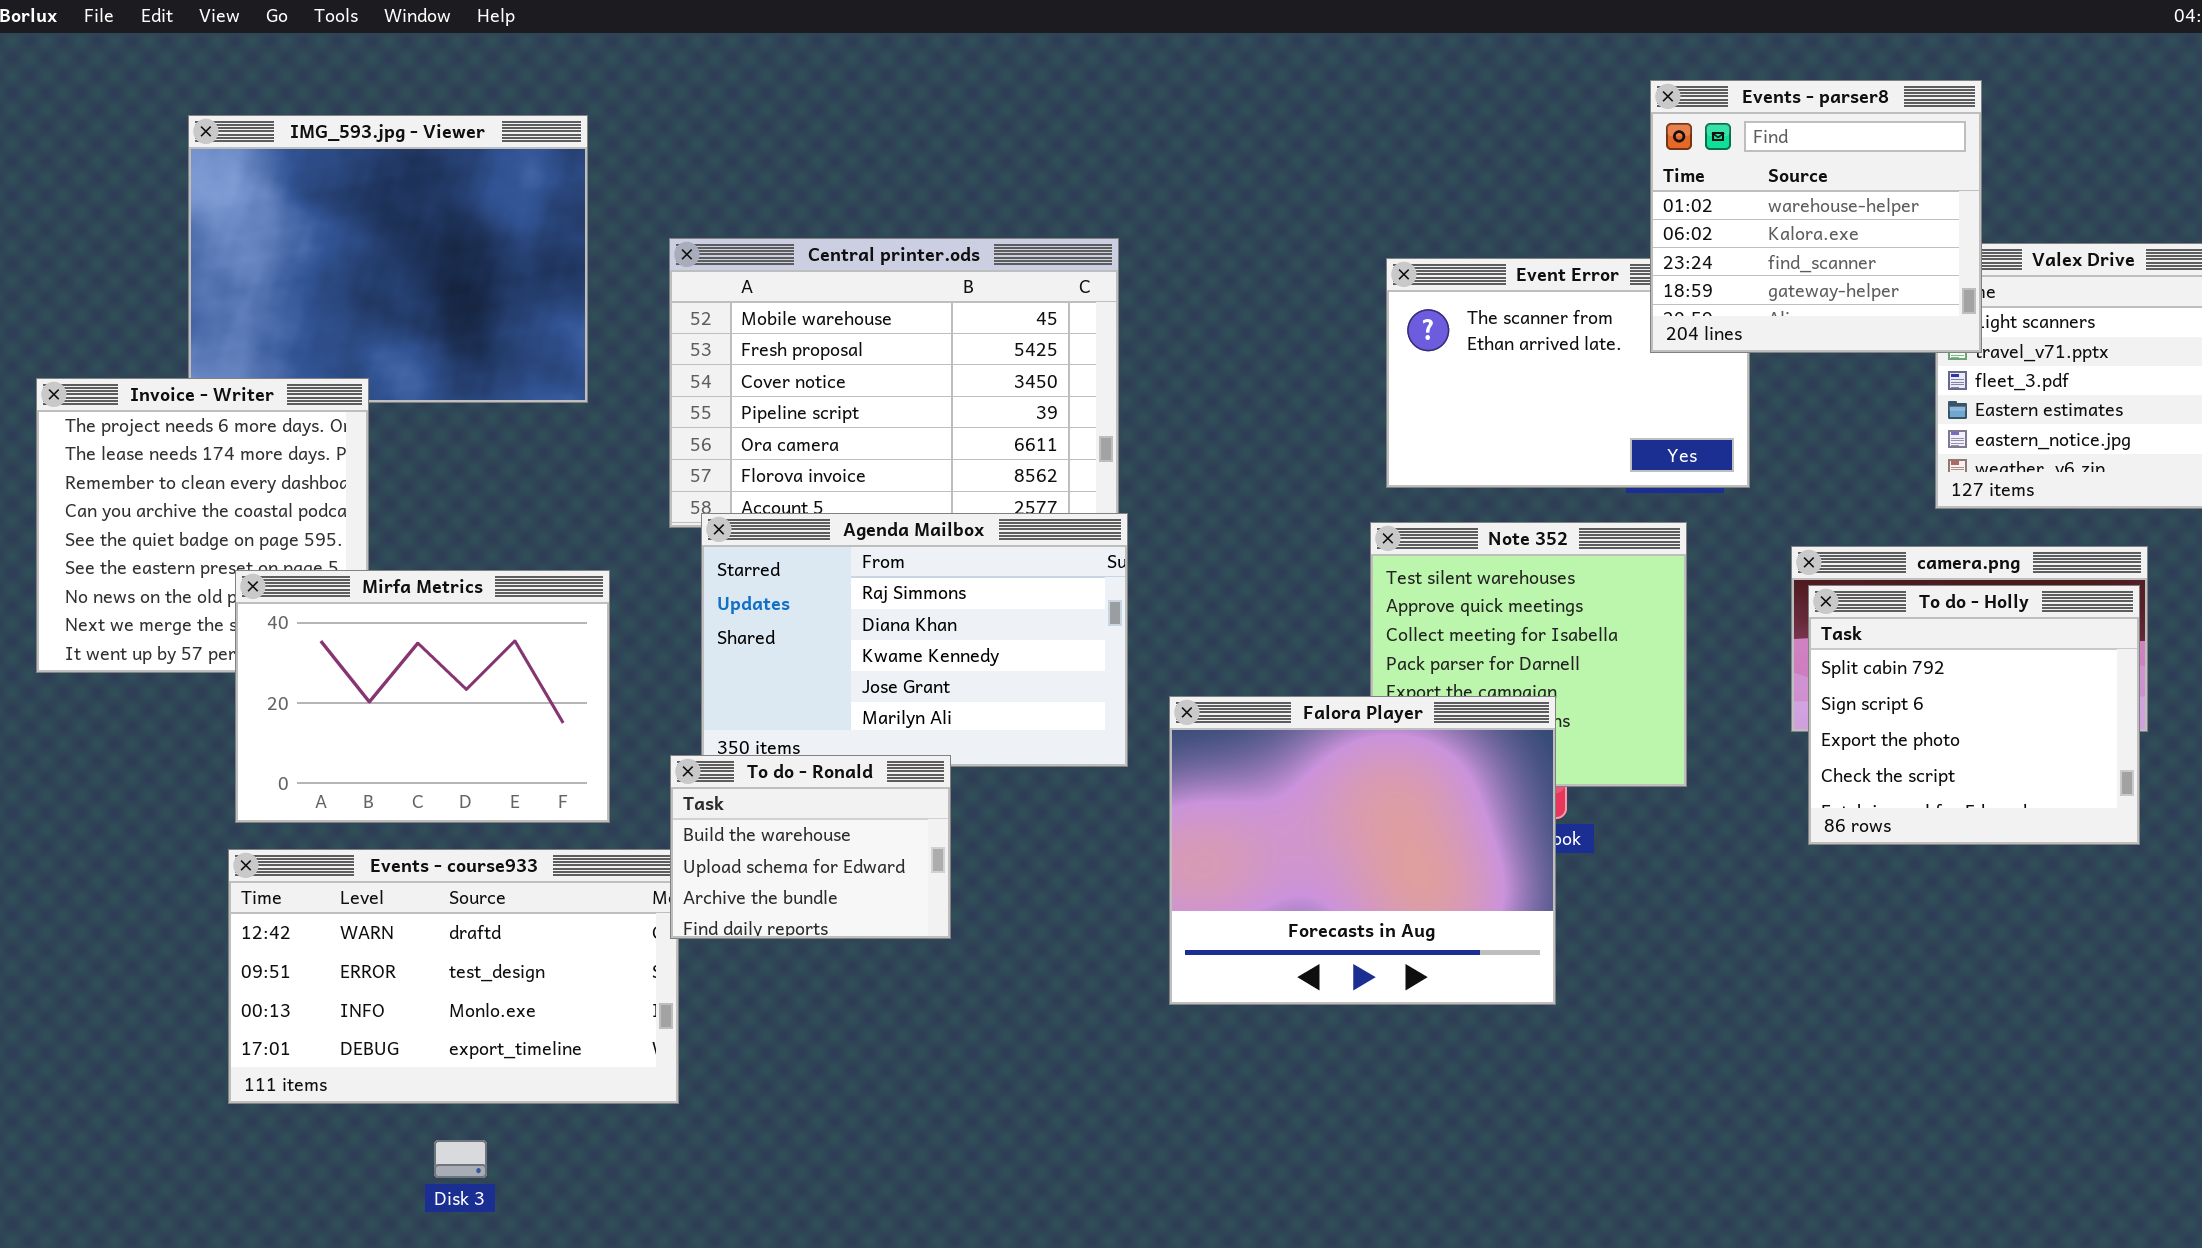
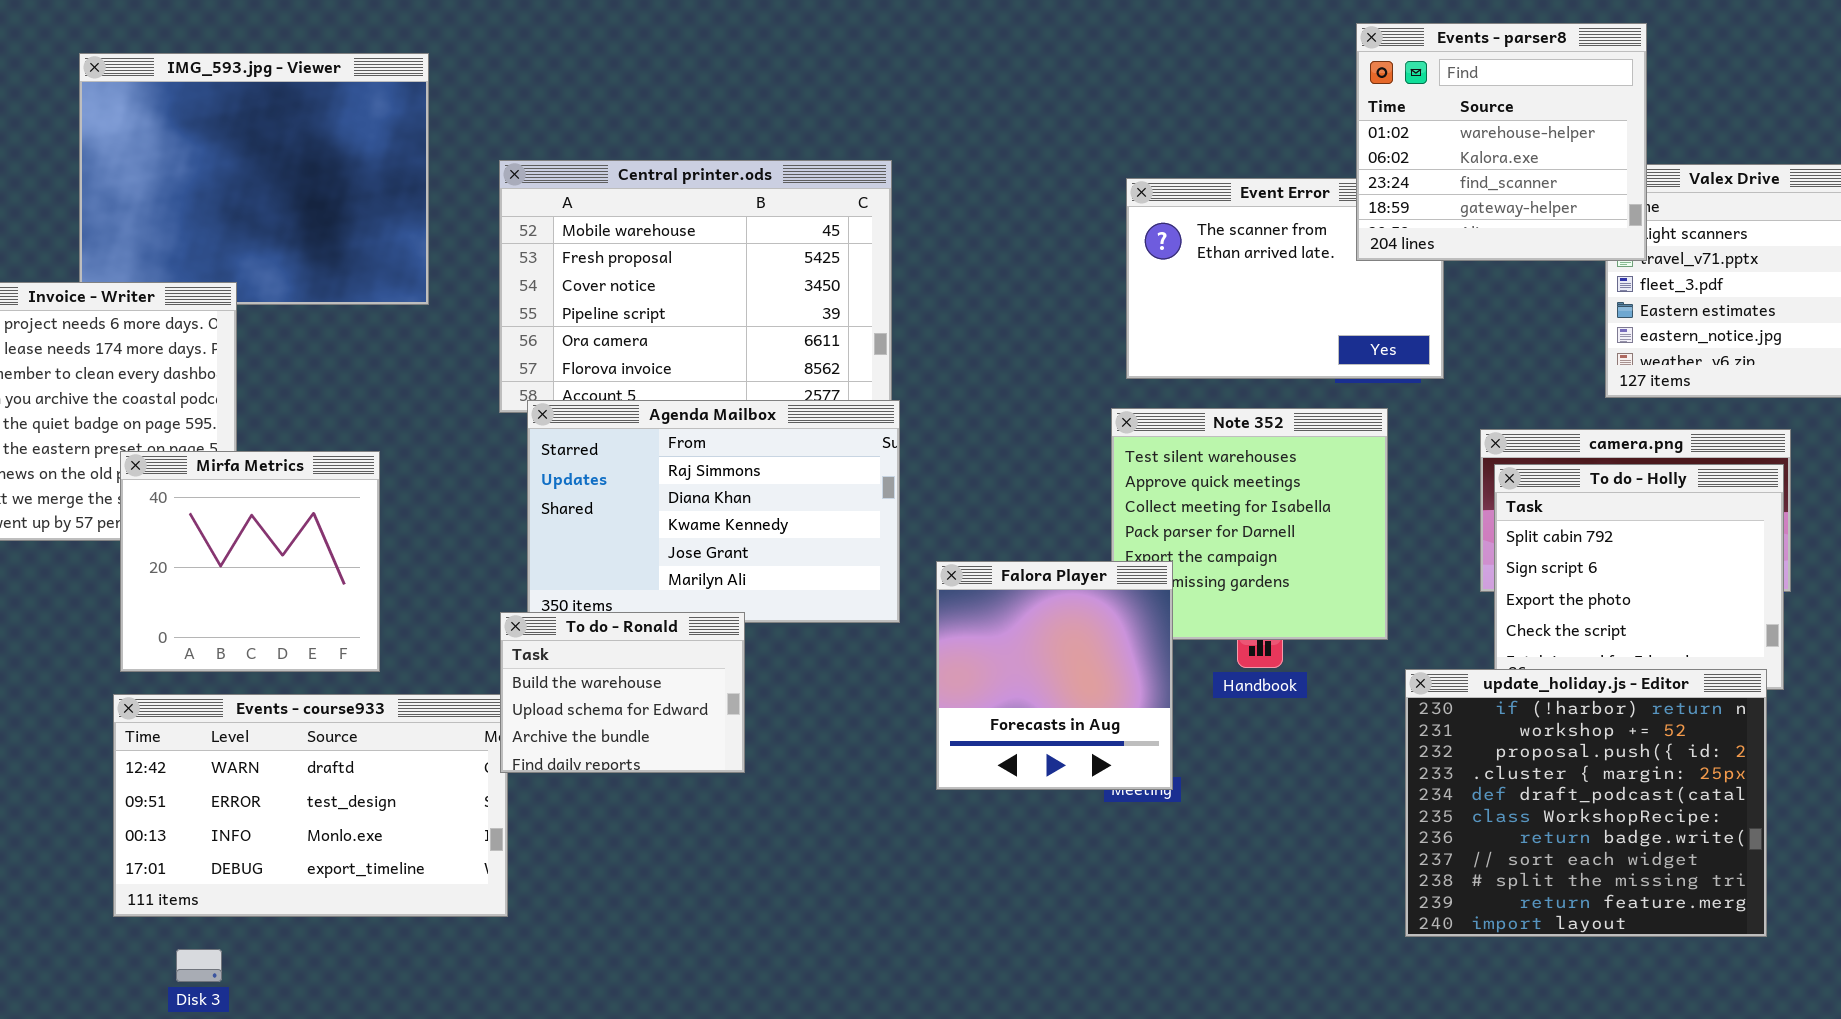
Mirfa Metrics: [235,570,610,823] -> [120,451,380,672], resized
Falora Player: [1169,696,1556,1005] -> [936,561,1173,790], resized
update_holiday.js - Editor: none -> [1405,669,1767,937], opened
Disk 3: [434,1140,487,1178] -> [176,949,222,982], moved

